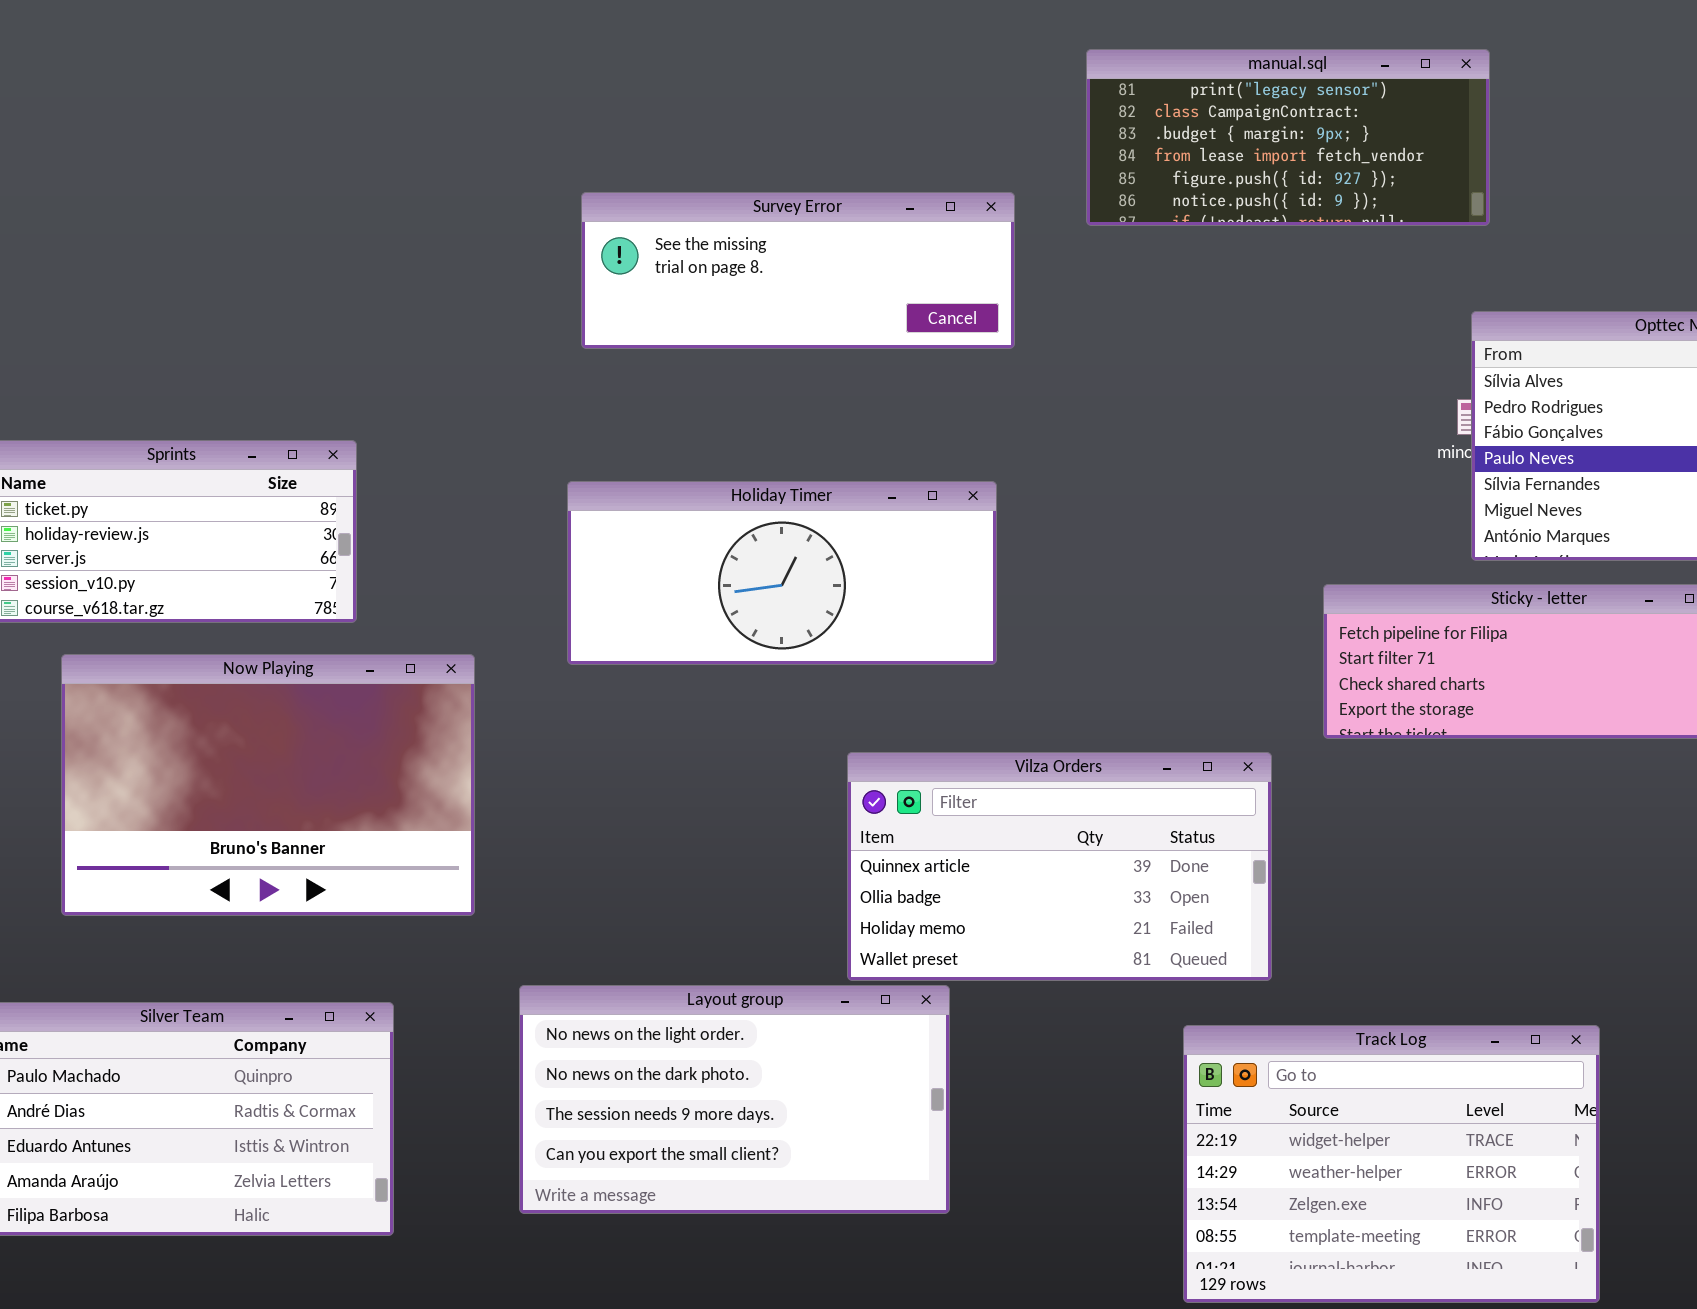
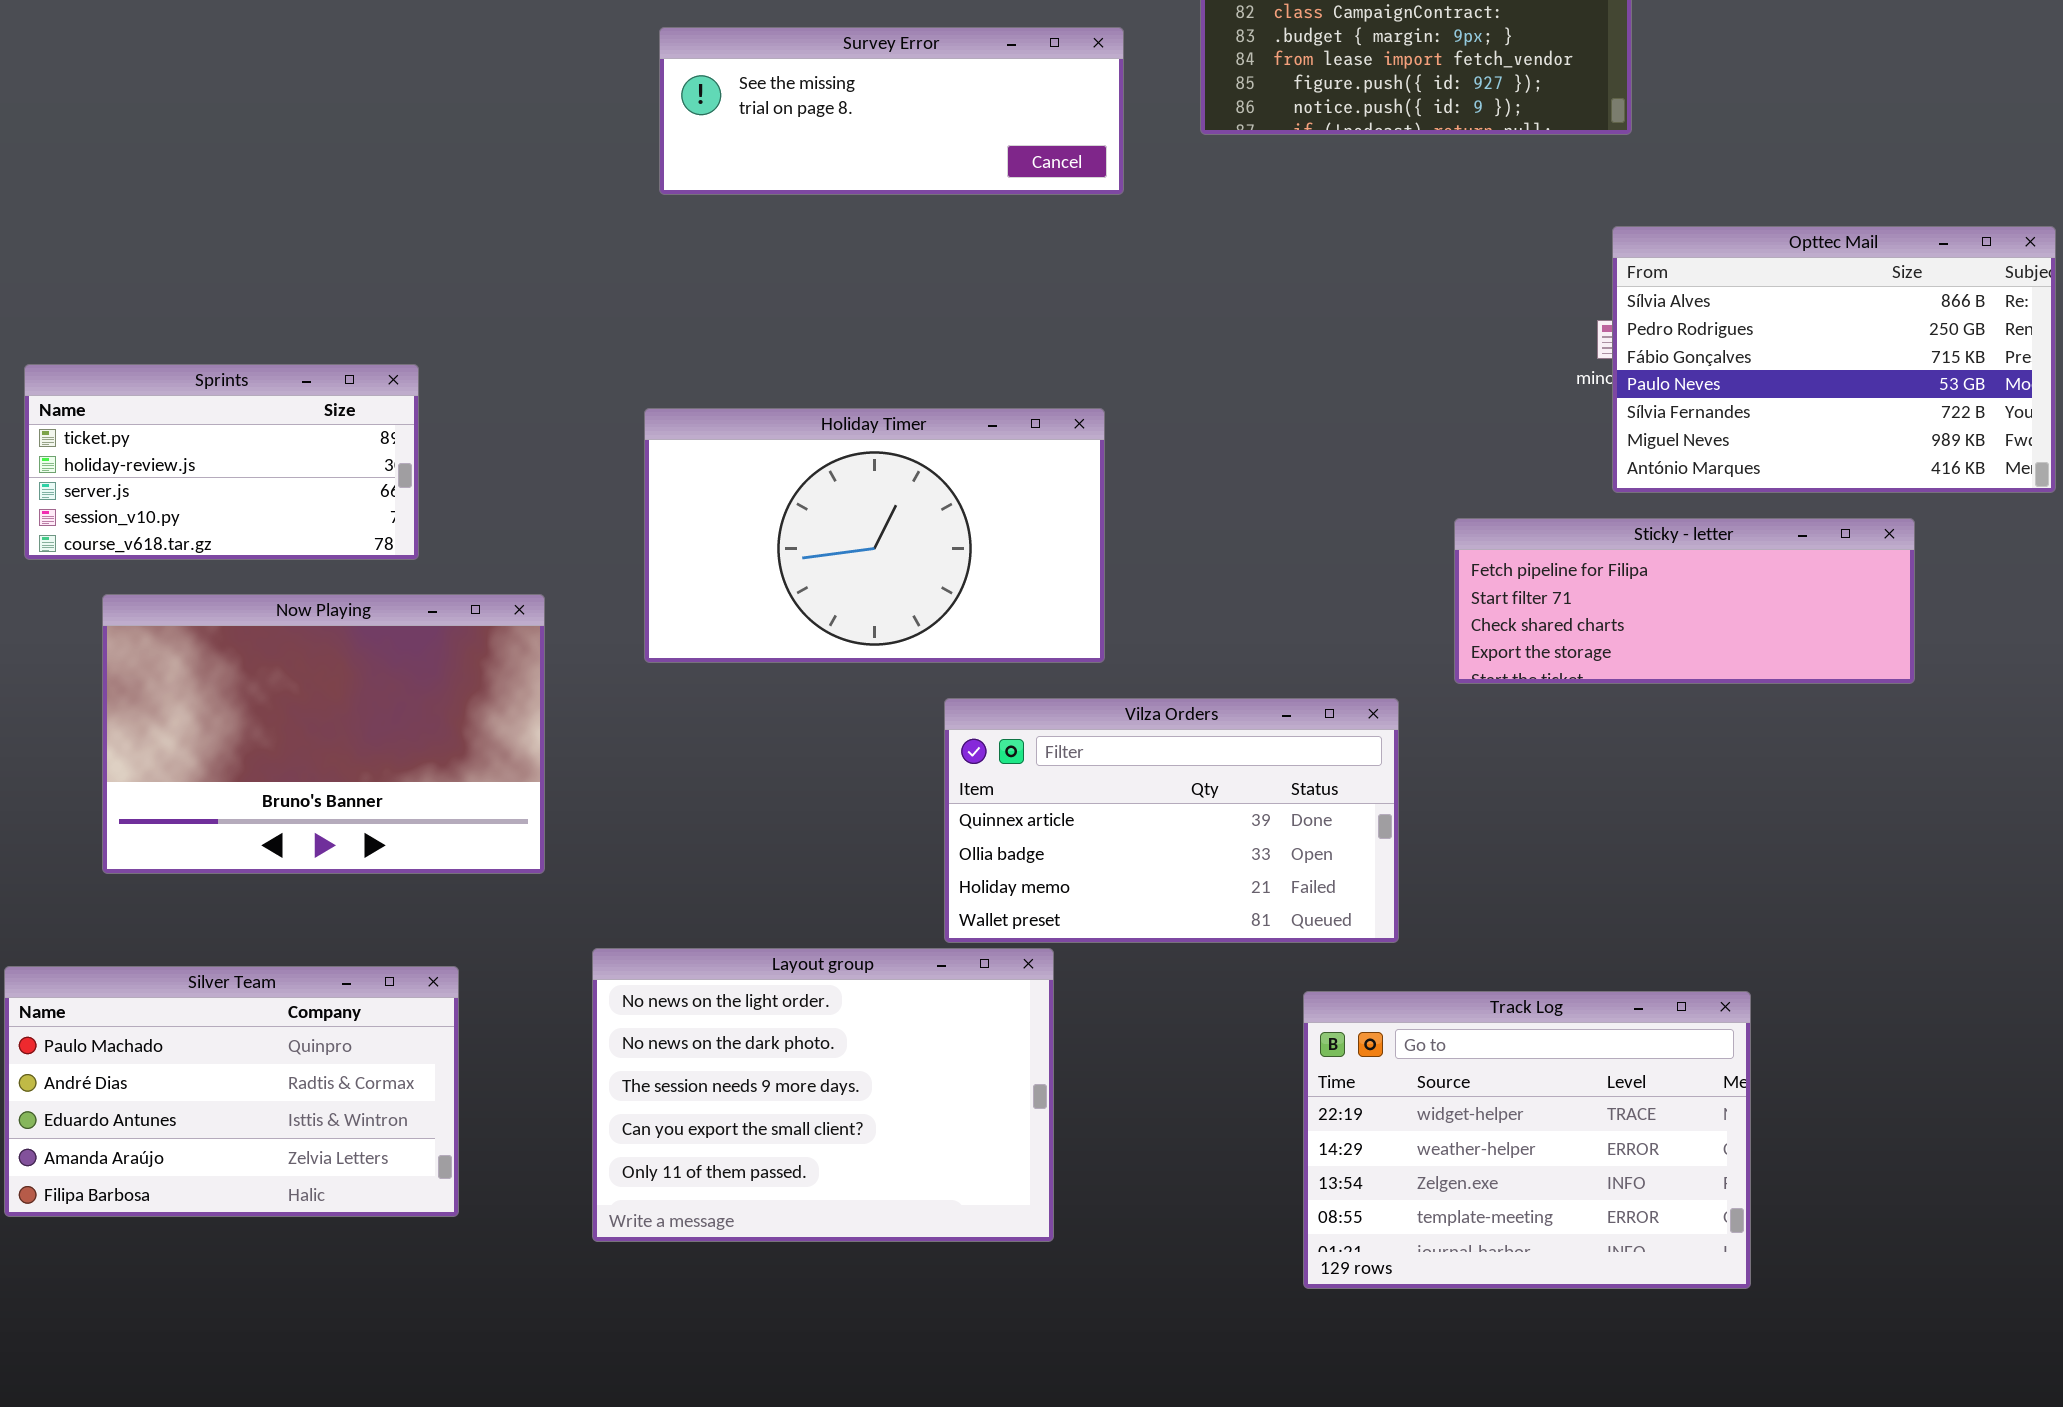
Survey Error: [581,192,1015,349] -> [659,27,1124,195], moved
Holiday Timer: [567,481,997,665] -> [644,408,1105,663], resized
Layout group: [519,985,950,1214] -> [592,948,1054,1242], resized

